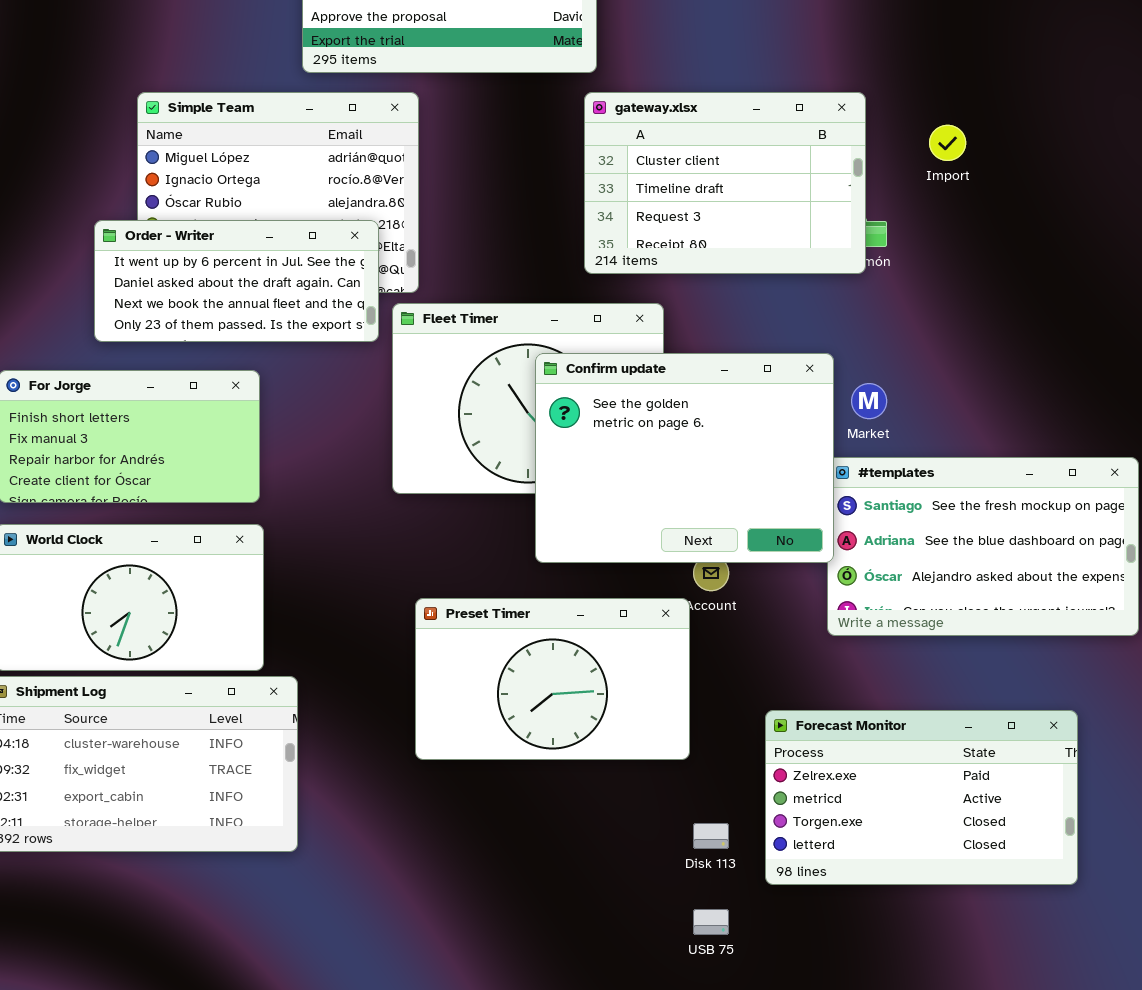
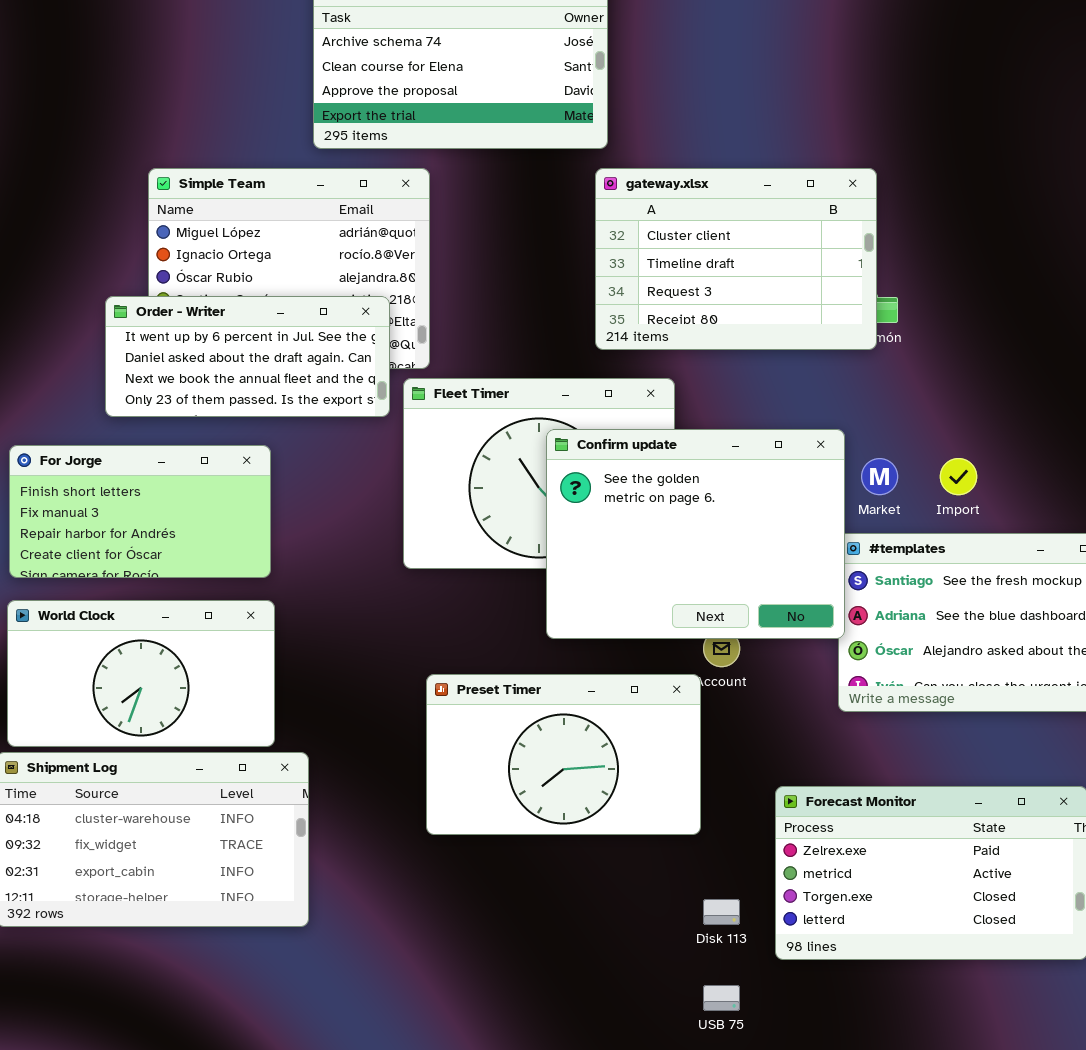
Import: [929,125,966,161] -> [940,458,977,495], moved

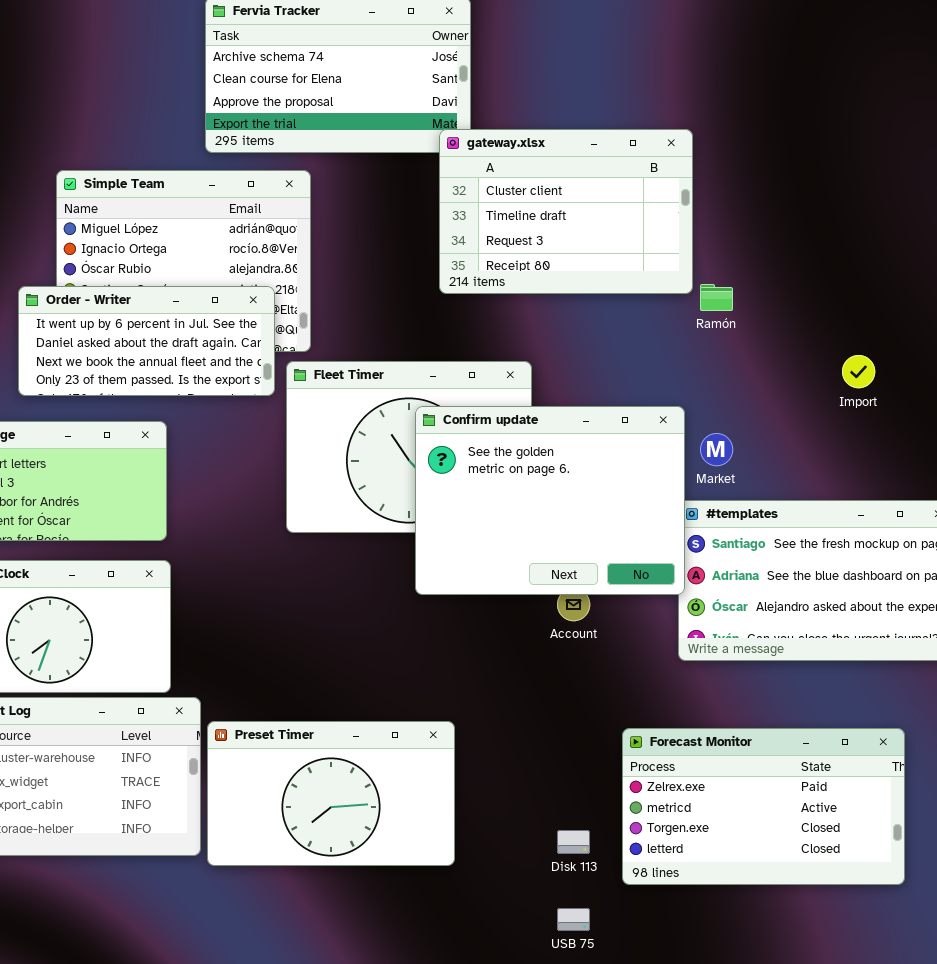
gateway.xlsx: [595,168,877,350] -> [439,129,693,294], moved
Import: [940,458,977,495] -> [842,355,875,388], moved
Preset Timer: [426,674,701,835] -> [207,721,455,866], moved

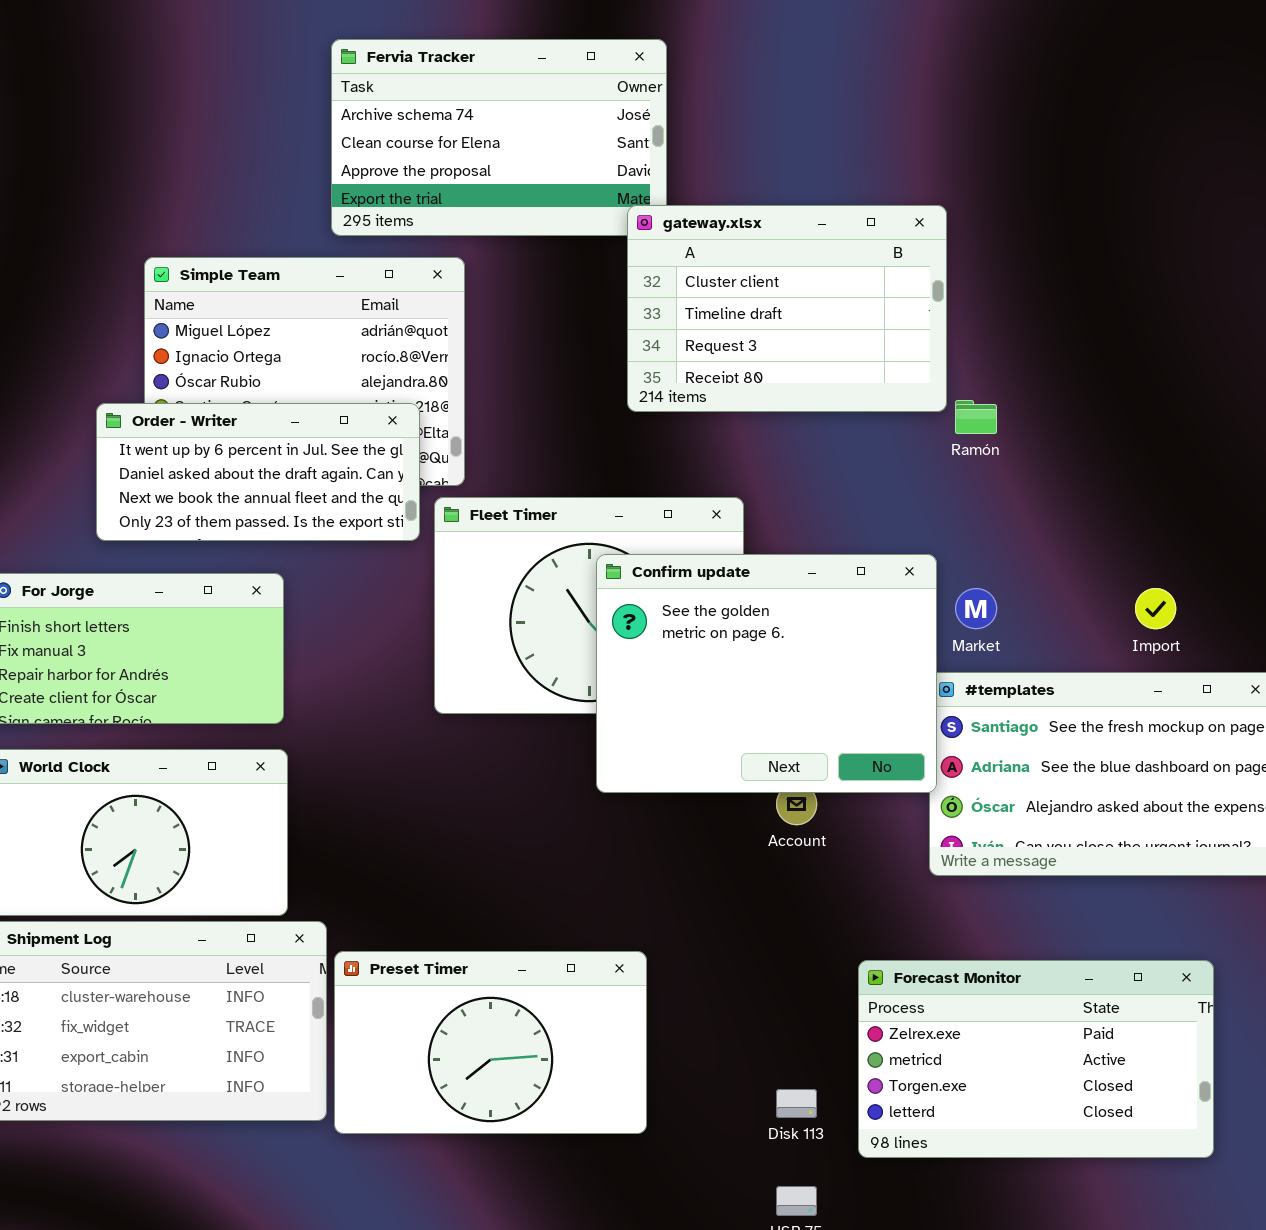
Import: [842,355,875,388] -> [1135,588,1176,629], moved

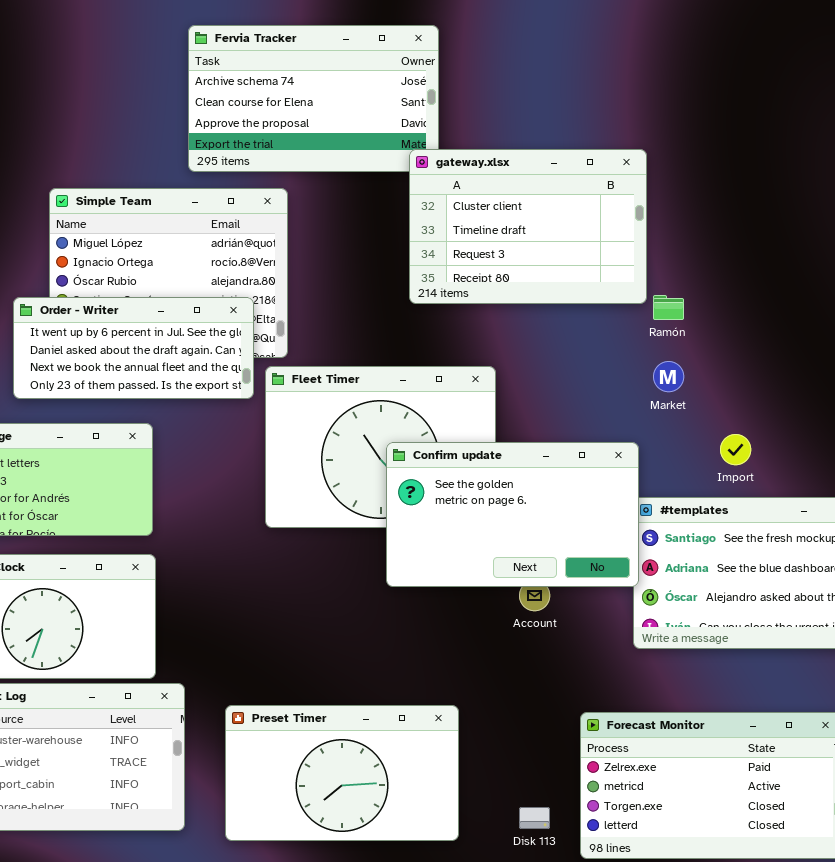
Confirm update: [596,554,937,793] -> [386,442,639,587], resized
Market: [955,588,997,629] -> [653,361,684,392], moved
Import: [1135,588,1176,629] -> [720,434,751,465], moved
Preset Timer: [334,951,647,1134] -> [225,705,459,841], moved

